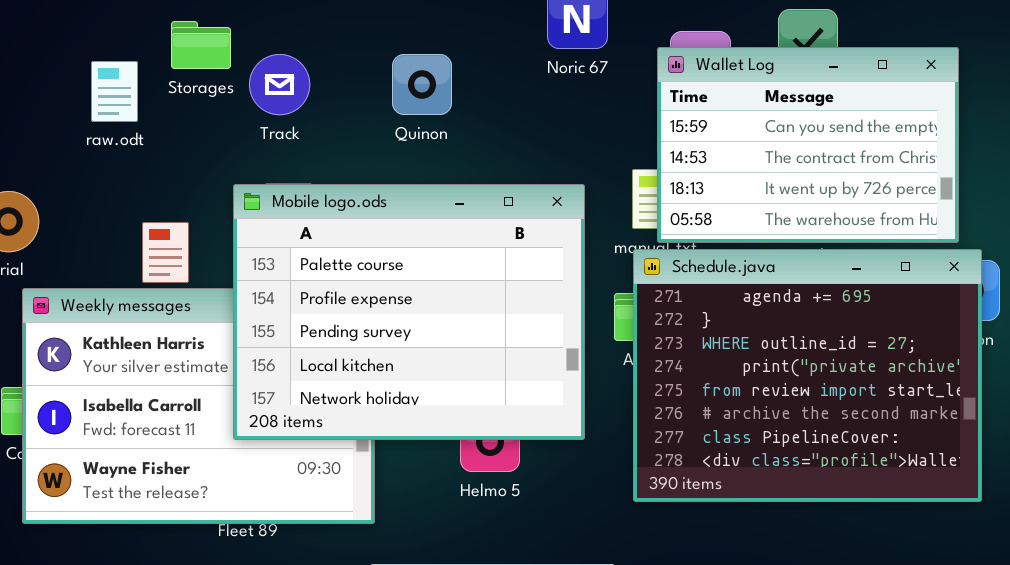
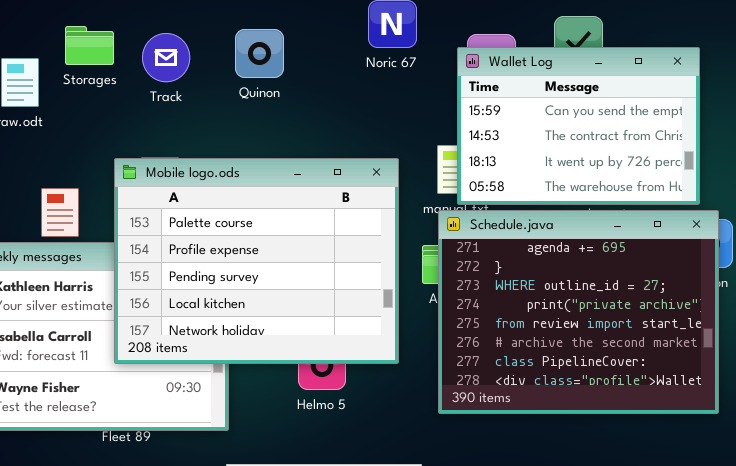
Track: [249,54,310,115] -> [142,33,190,82], moved
Quinon: [392,54,452,115] -> [235,29,284,78], moved

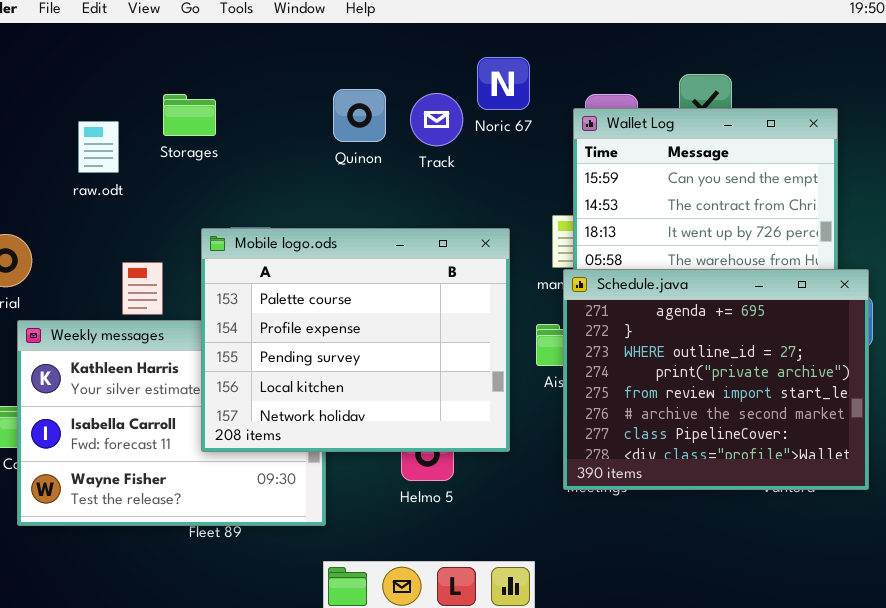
Storages: [65,26,114,65] -> [163,94,216,136], moved
Track: [142,33,190,82] -> [410,93,463,146], moved
Schedule.java: [438,210,719,414] -> [563,269,869,490], moved

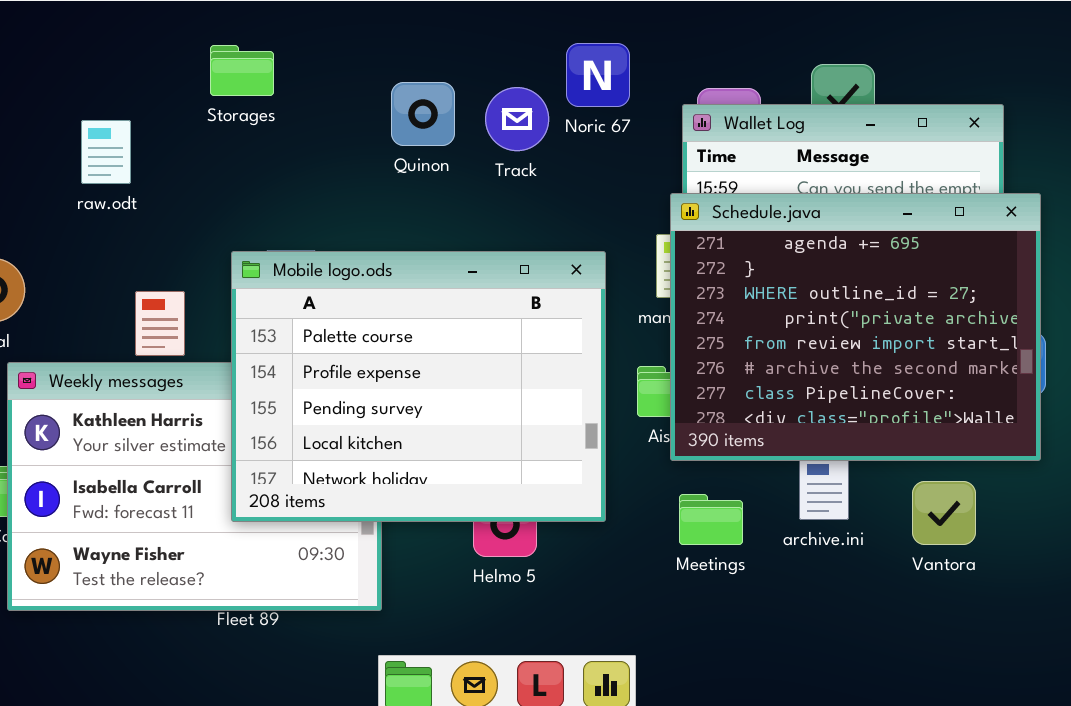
Storages: [163,94,216,136] -> [210,45,274,96], moved
Schedule.java: [563,269,869,490] -> [670,193,1041,461], moved

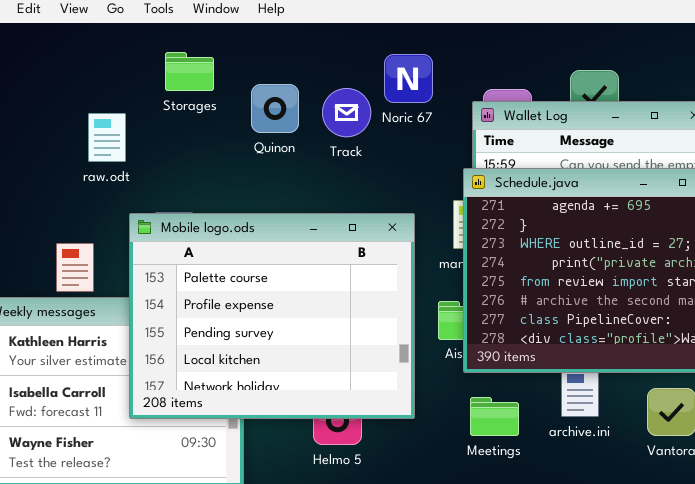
Storages: [210,45,274,96] -> [165,52,214,91], moved
raw.odt: [81,120,131,184] -> [88,113,126,162], moved

